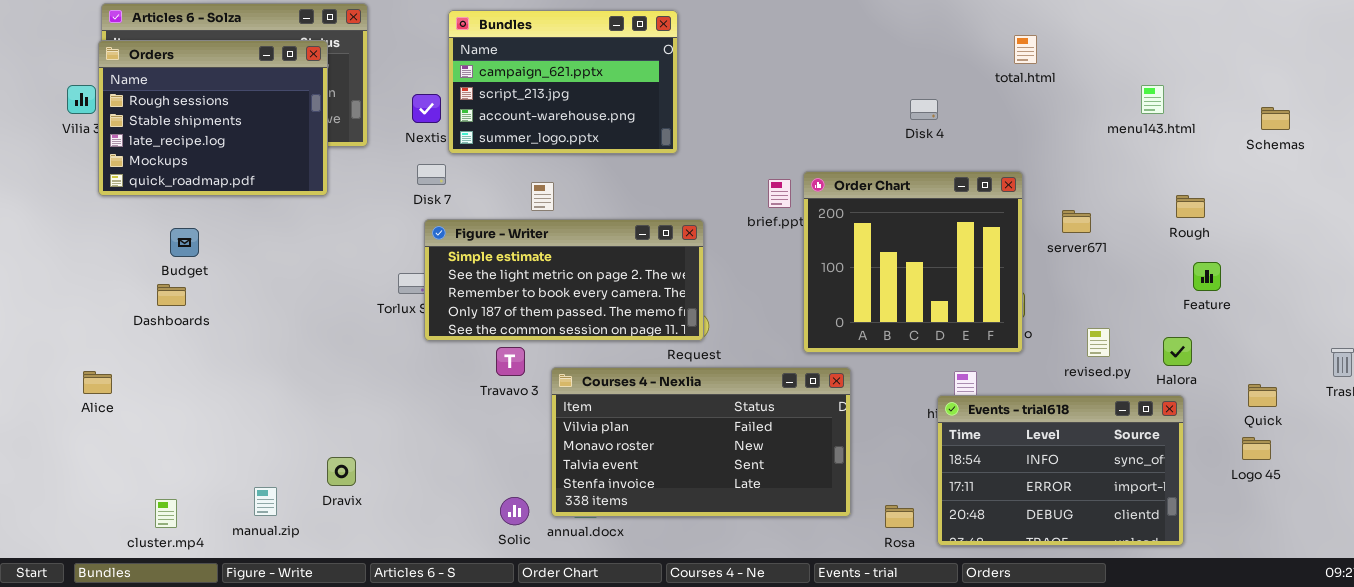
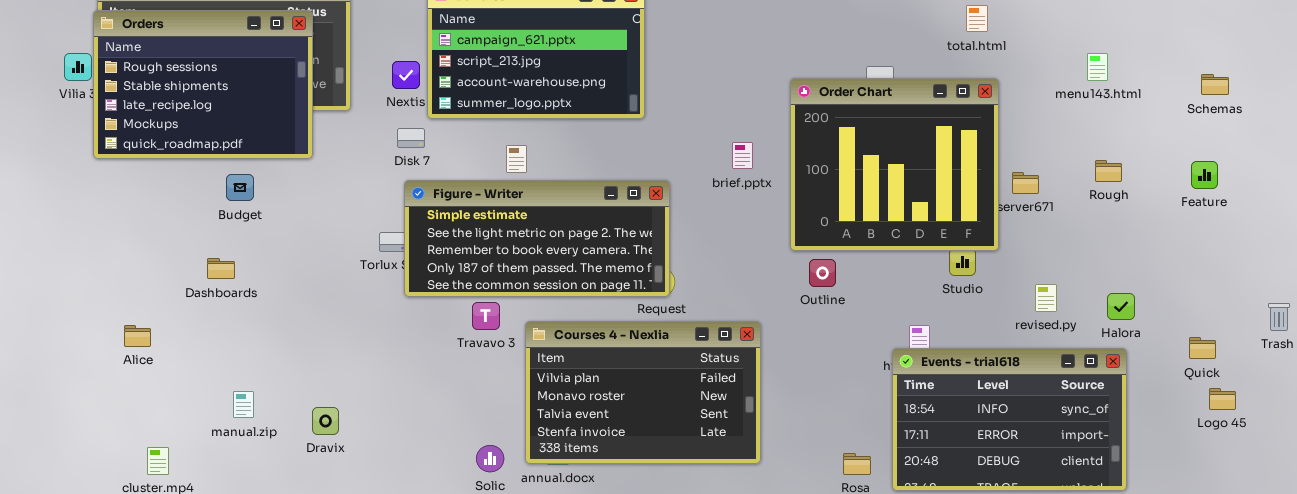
Order Chart: [803,171,1023,353] -> [790,78,999,251], moved
Rough: [1176,195,1205,218] -> [1095,160,1122,182], moved
Budget: [170,228,199,257] -> [226,174,254,201], moved
Feature: [1193,262,1221,291] -> [1191,161,1218,189], moved
Dashboards: [157,284,186,306] -> [207,258,235,279], moved
Courses 4 - Nexlia: [551,367,851,517] -> [525,321,761,464], resized
Alice: [83,371,112,394] -> [124,325,151,347], moved
Logo 45: [1242,437,1271,460] -> [1209,388,1236,410], moved
manual.zip: [254,487,277,516] -> [233,391,254,418], moved

